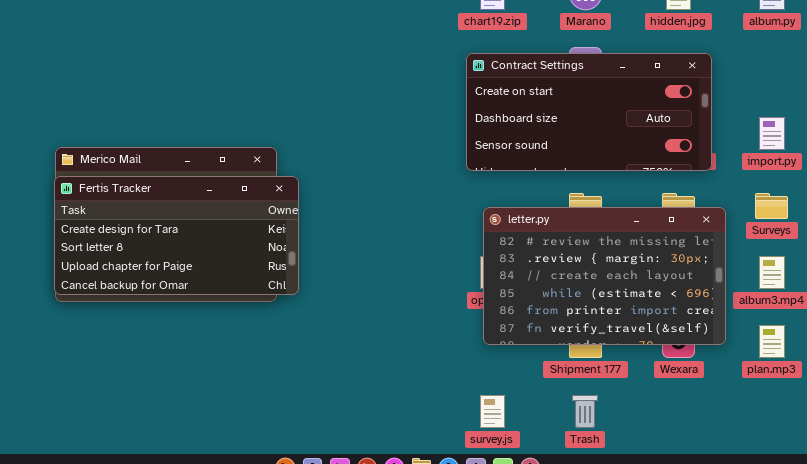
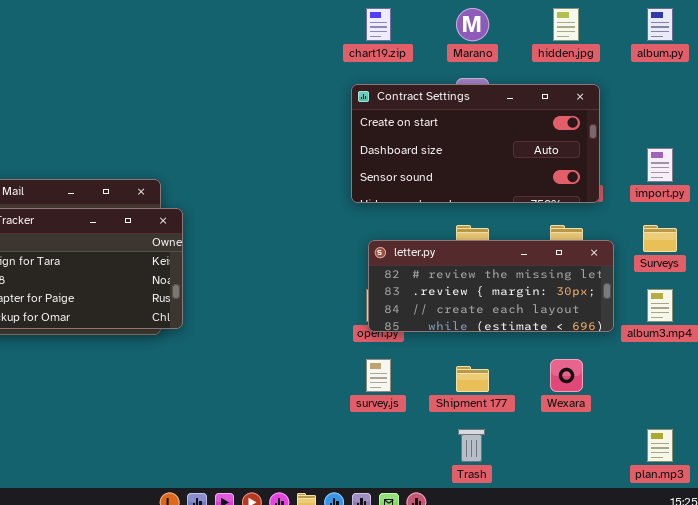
letter.py: [483,207,726,345] -> [368,240,614,332], resized
plan.mp3: [759,325,785,358] -> [647,429,673,462], moved
survey.js: [480,395,505,428] -> [366,359,391,392], moved

